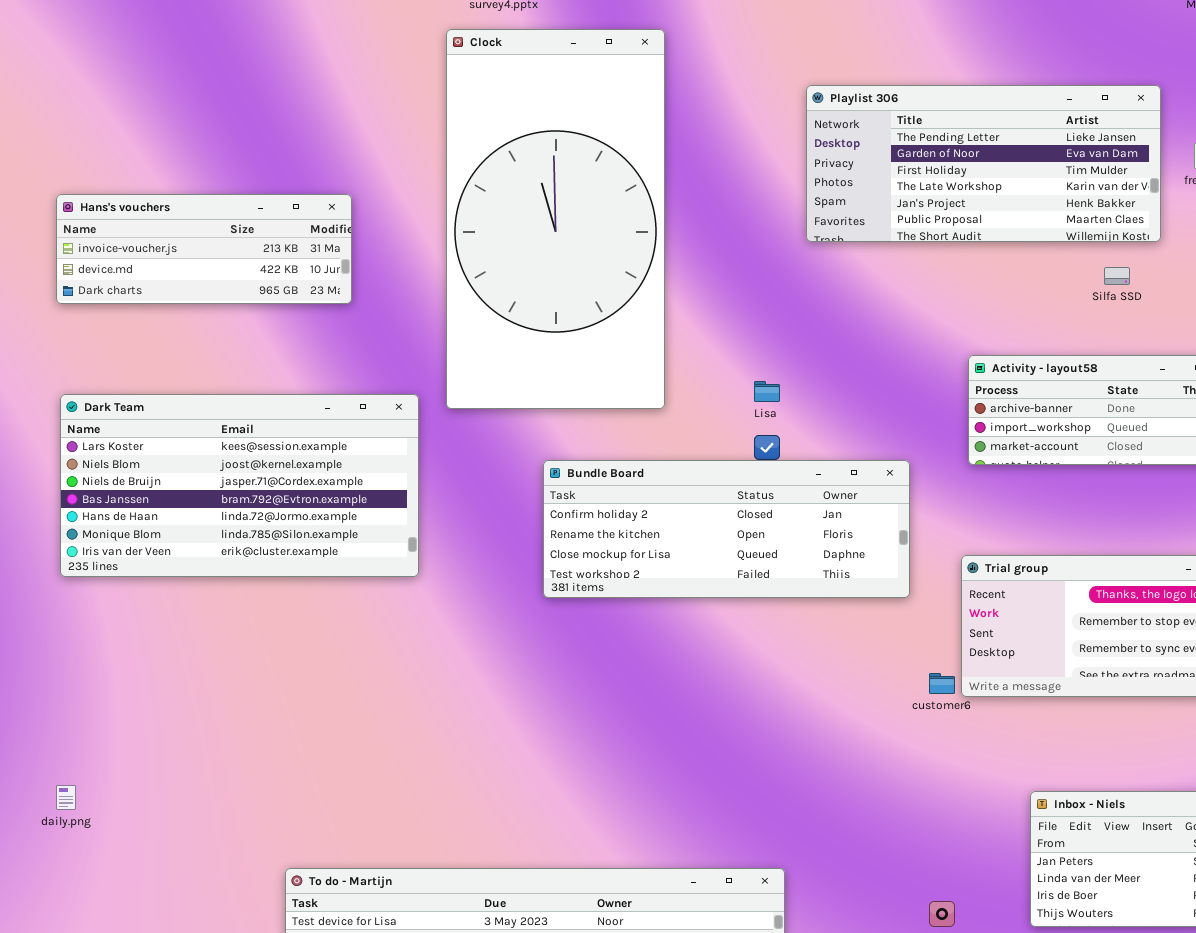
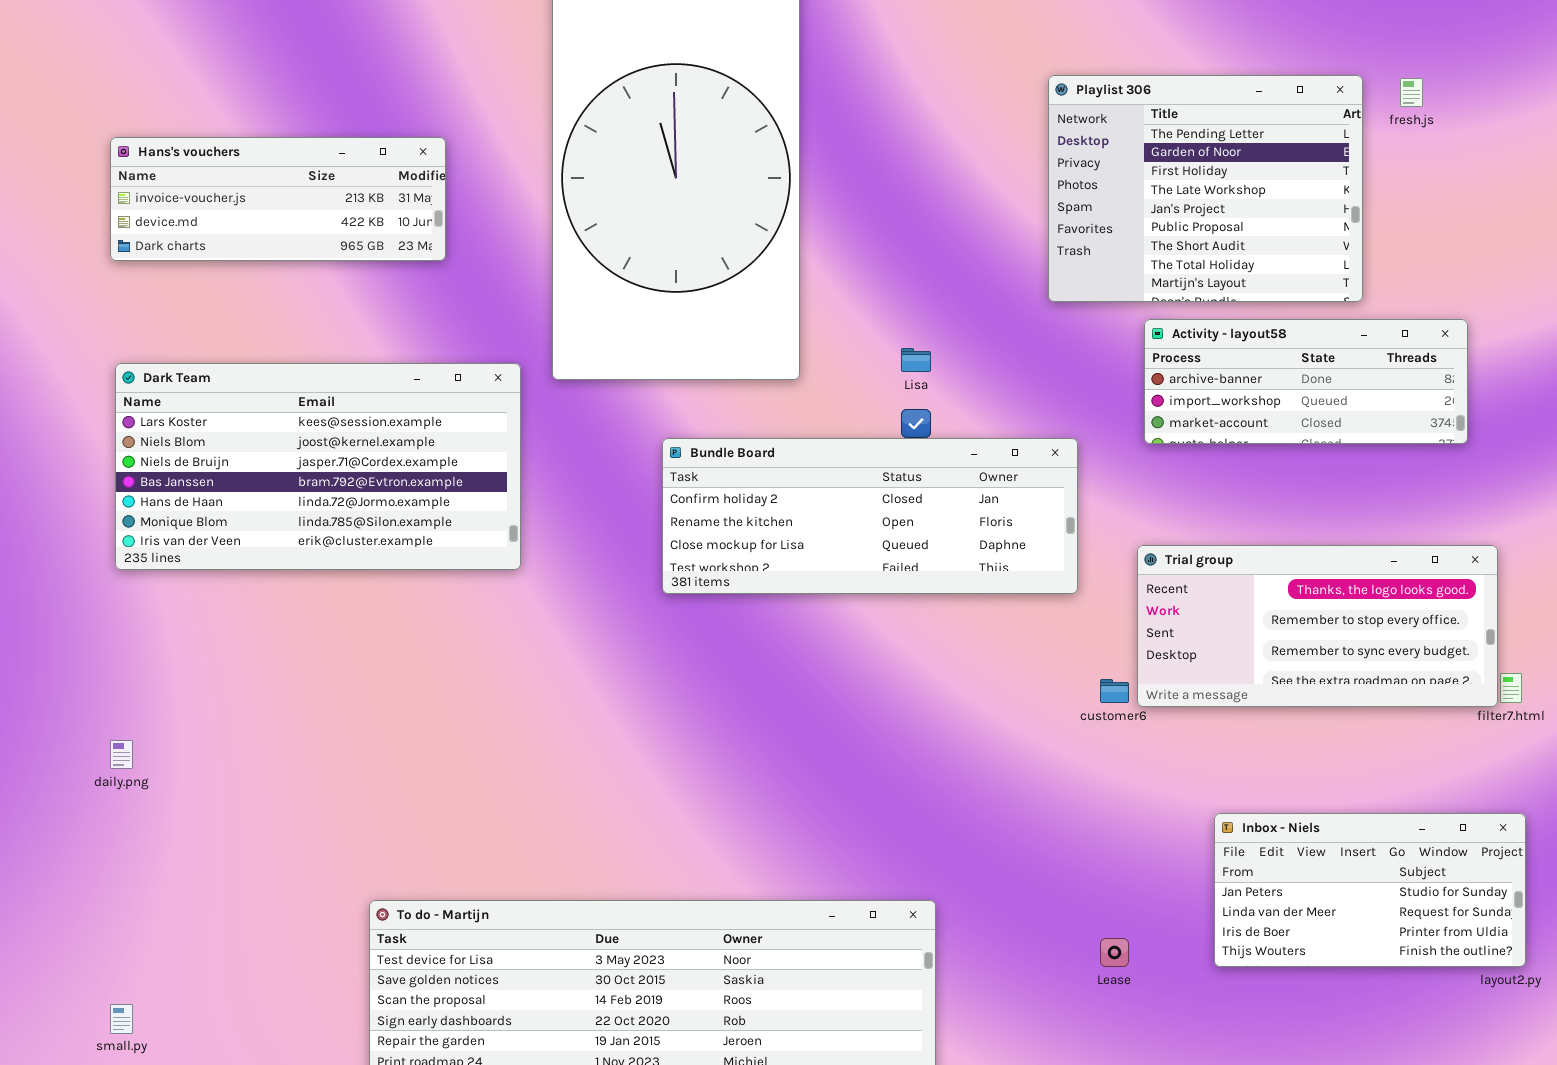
Playlist 306: [806,85,1161,242] -> [1048,75,1363,302], moved, resized
daily.png: [56,785,76,810] -> [110,740,133,769], moved

